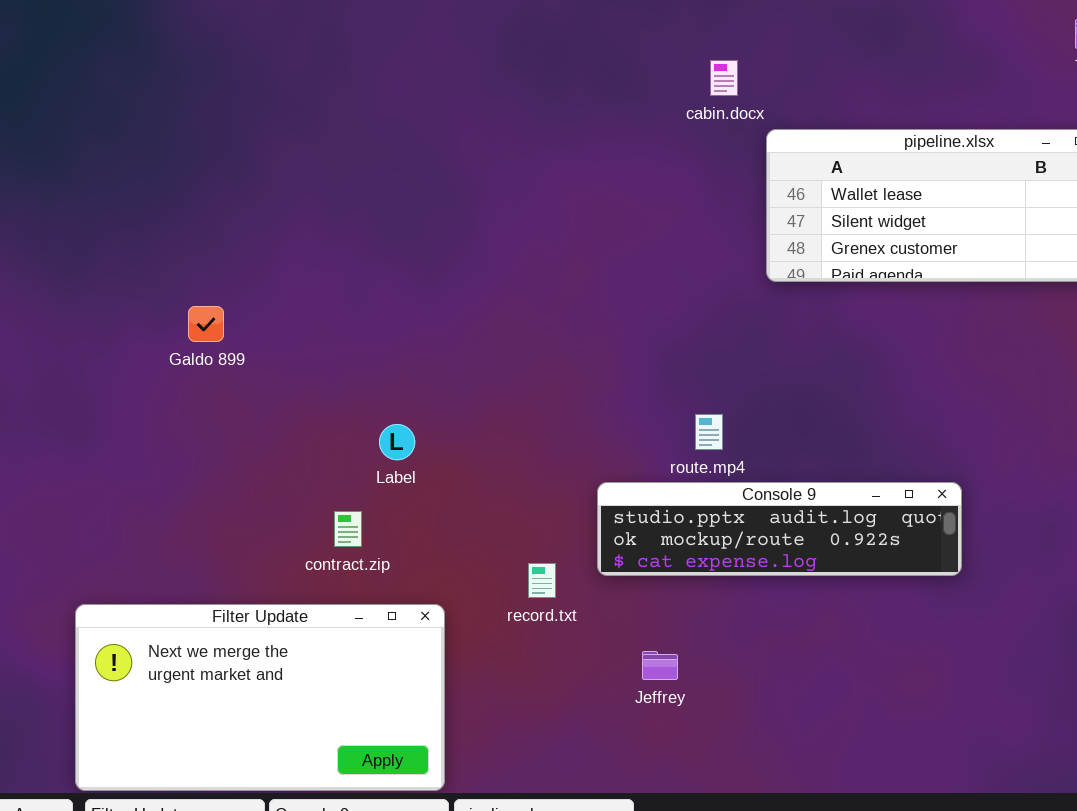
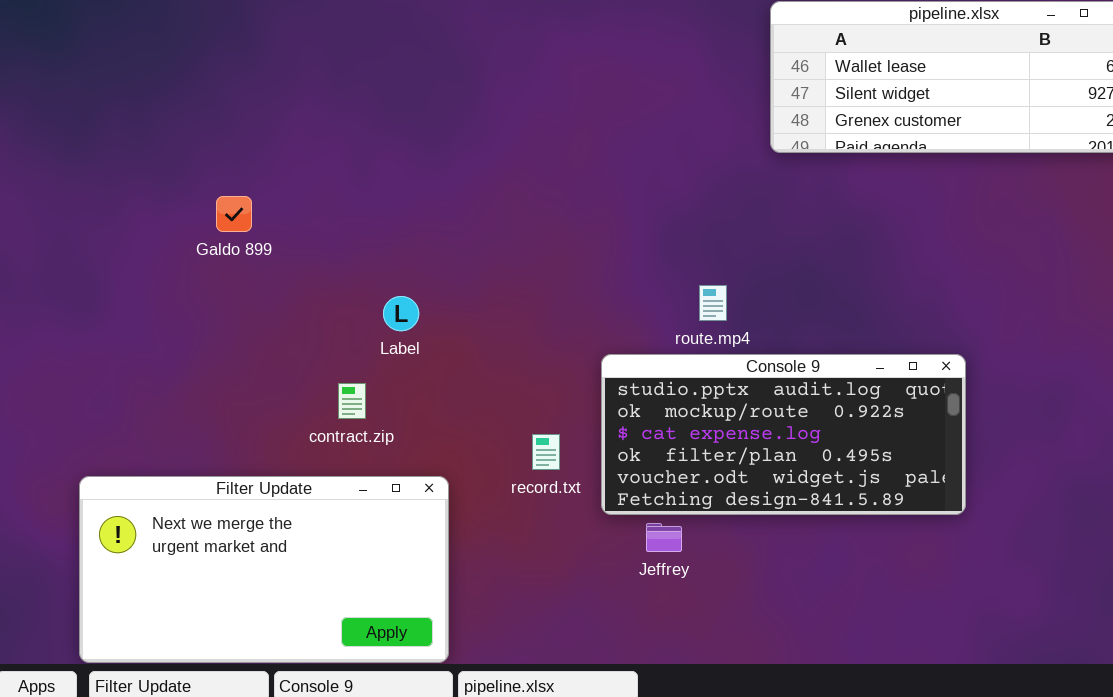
Galdo 899: [188,306,224,342] -> [216,196,252,232], moved
Console 9: [597,482,962,576] -> [601,354,966,515], resized

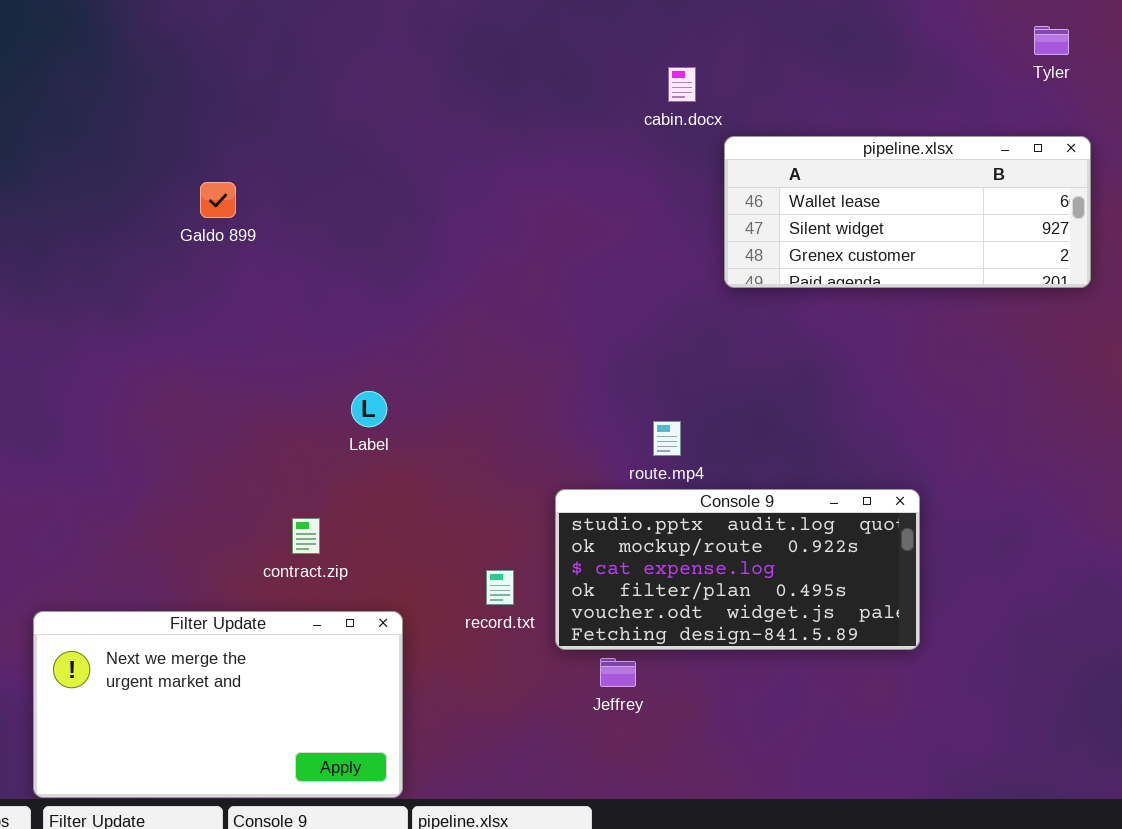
Galdo 899: [216,196,252,232] -> [200,182,236,218], moved
Label: [383,296,419,331] -> [351,391,387,427], moved

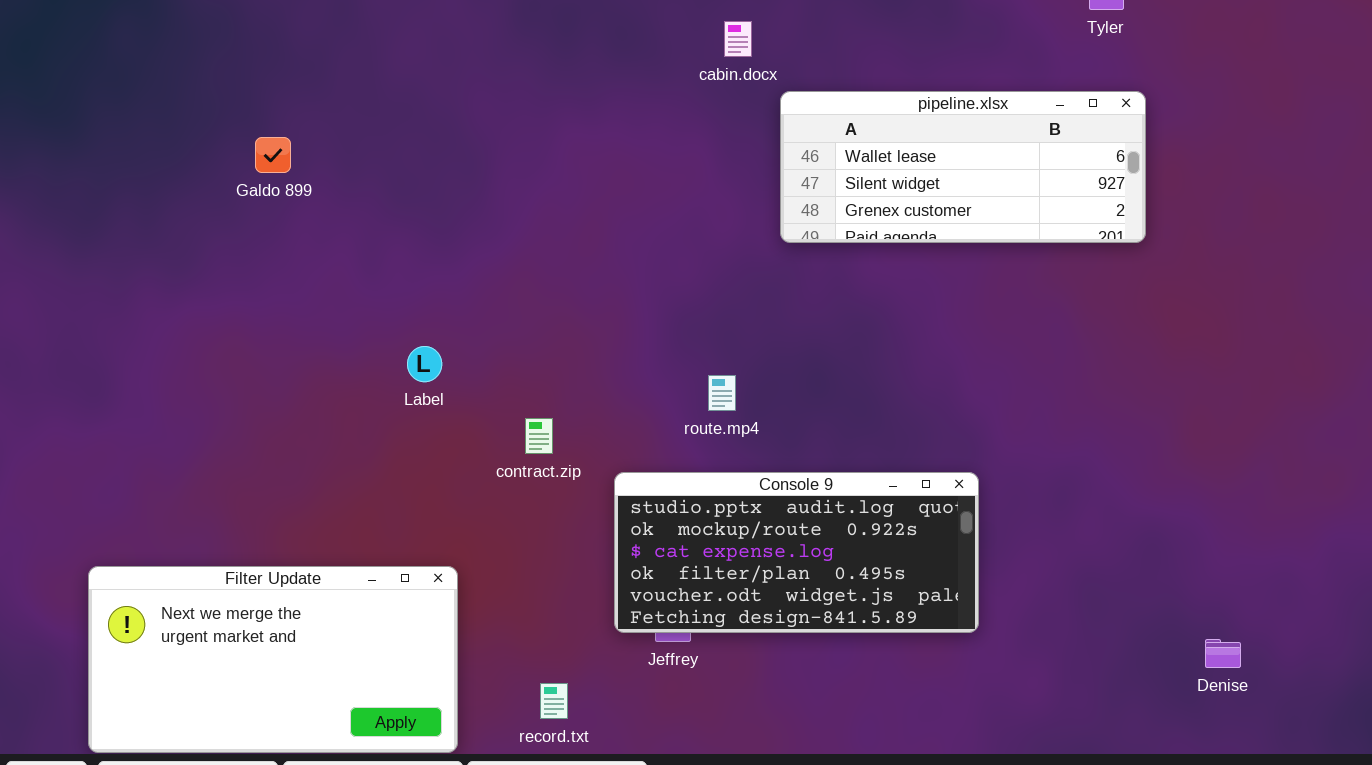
Console 9: [555,489,920,650] -> [614,472,979,633], moved
contract.zip: [292,518,320,554] -> [525,418,553,454], moved
record.txt: [486,570,514,605] -> [540,683,568,719], moved

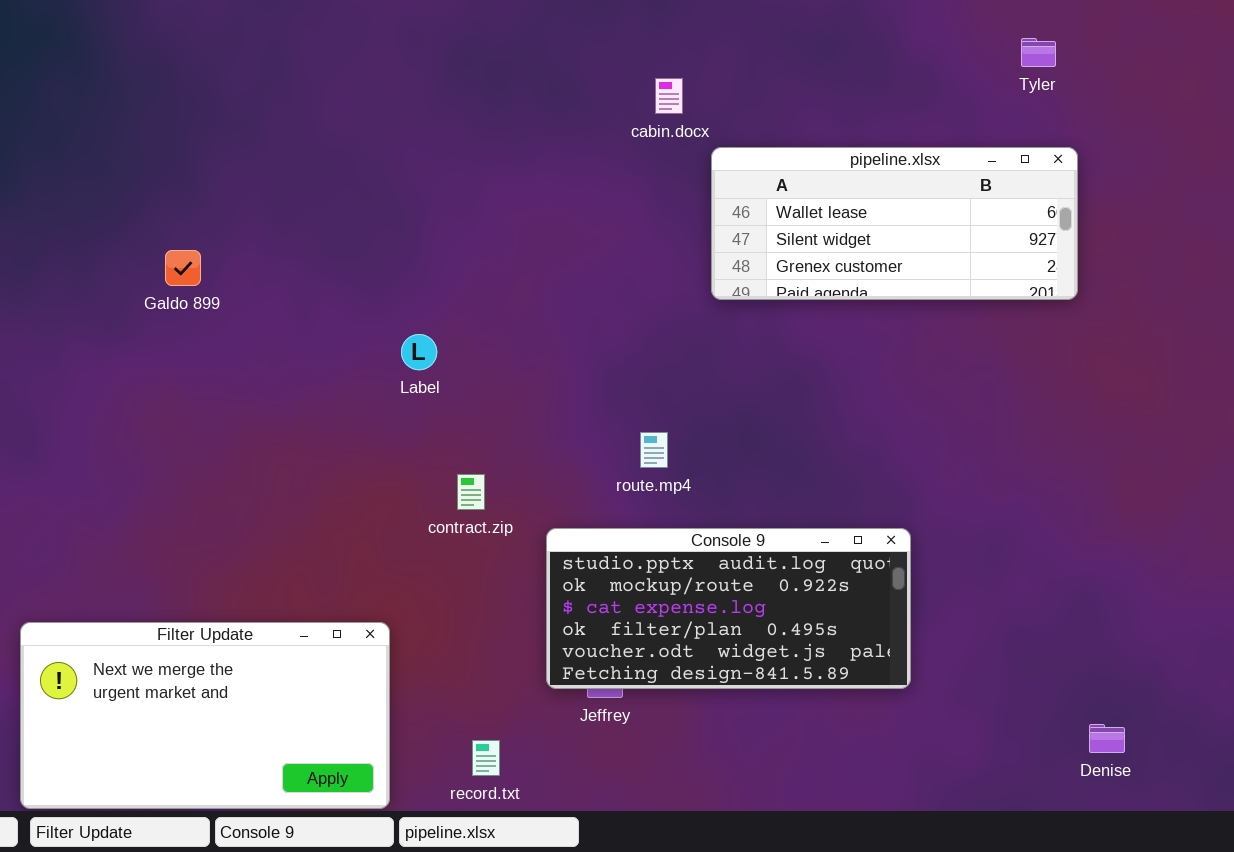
Galdo 899: [255,137,291,173] -> [165,250,201,286], moved
Label: [407,346,442,382] -> [401,334,437,370], moved
Denise: [1205,639,1241,668] -> [1089,724,1125,753], moved

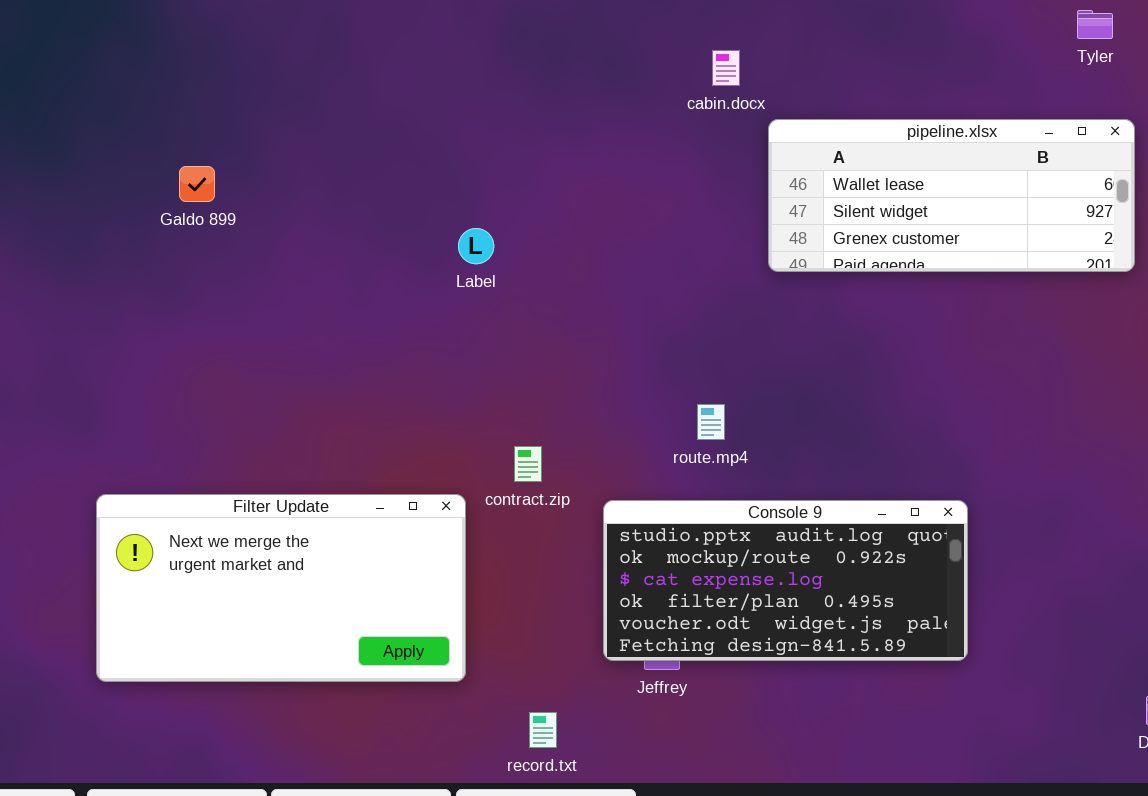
Galdo 899: [165,250,201,286] -> [179,166,215,202], moved
Label: [401,334,437,370] -> [458,228,494,264], moved
Filter Update: [20,622,390,809] -> [96,494,466,682], moved

